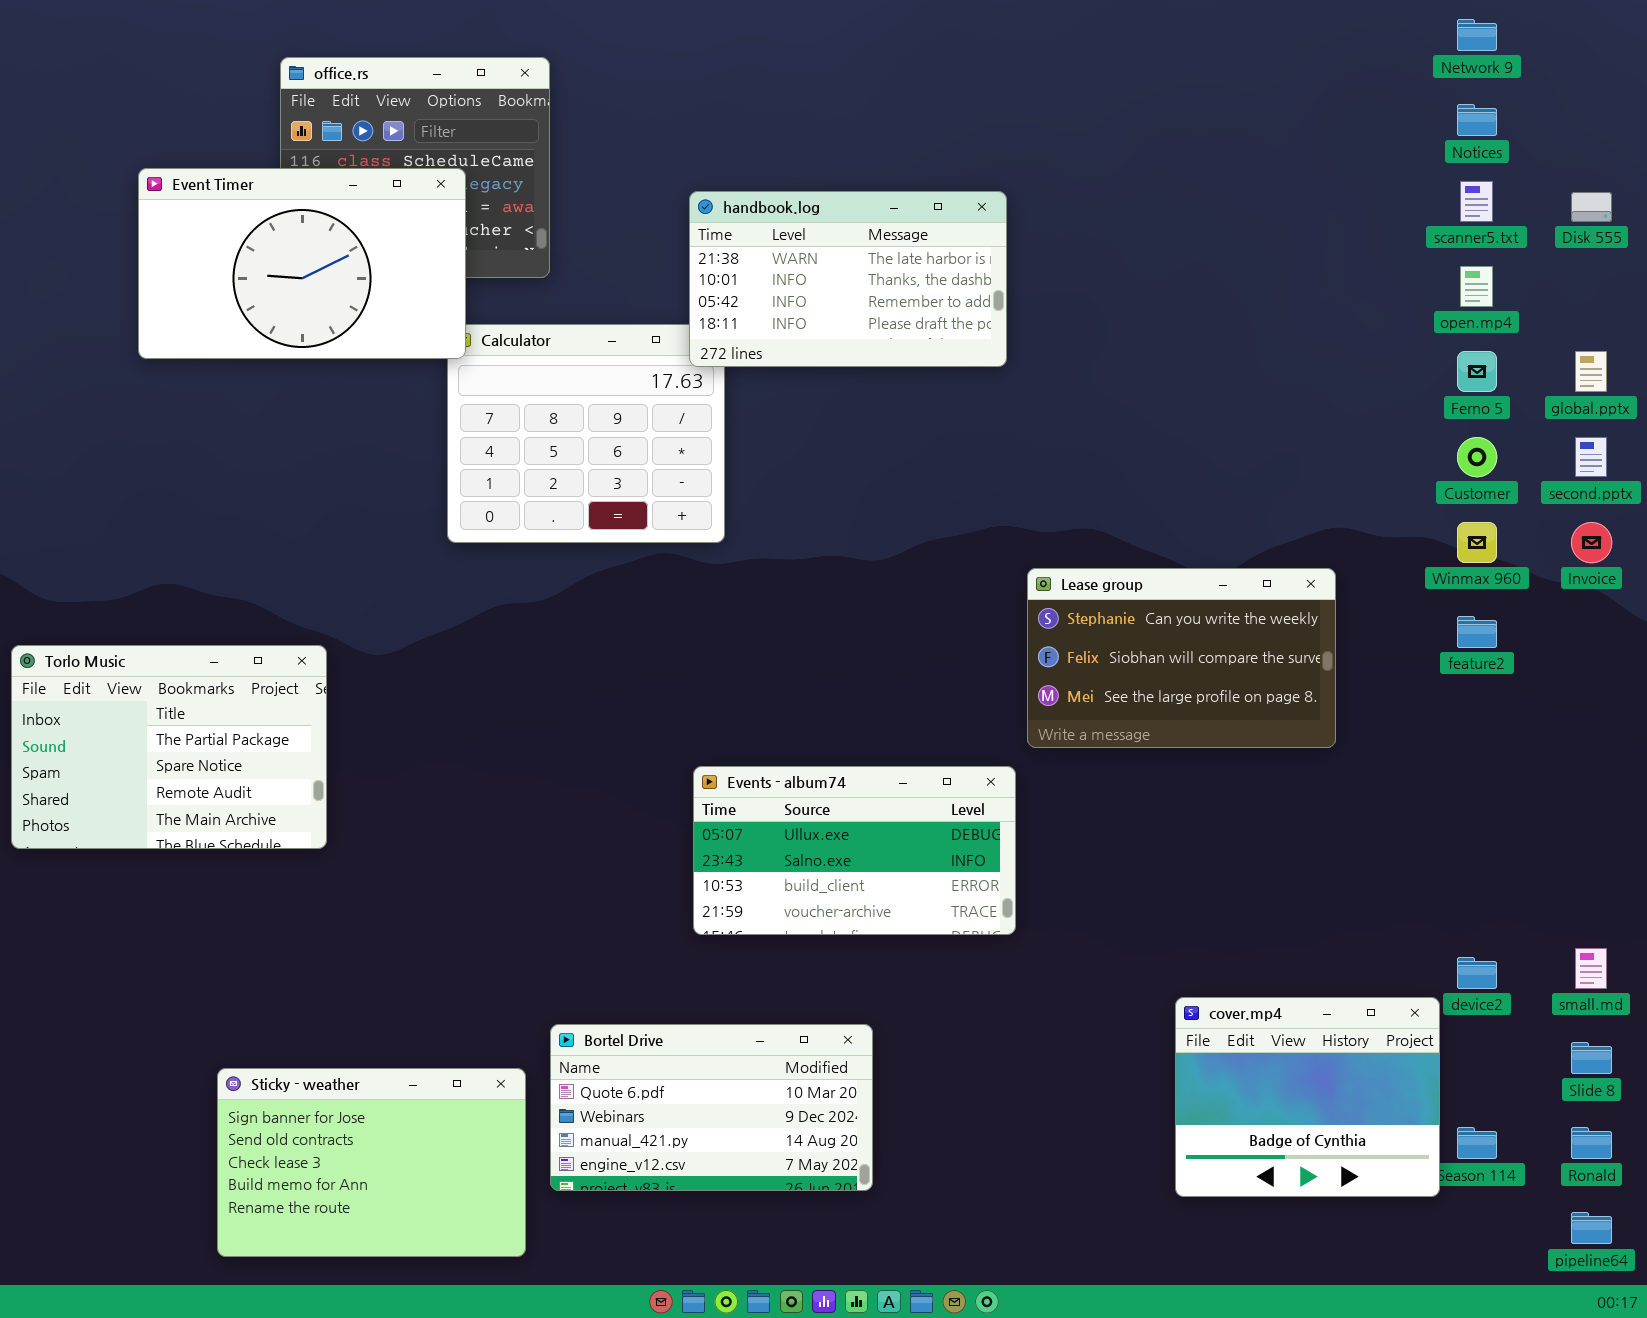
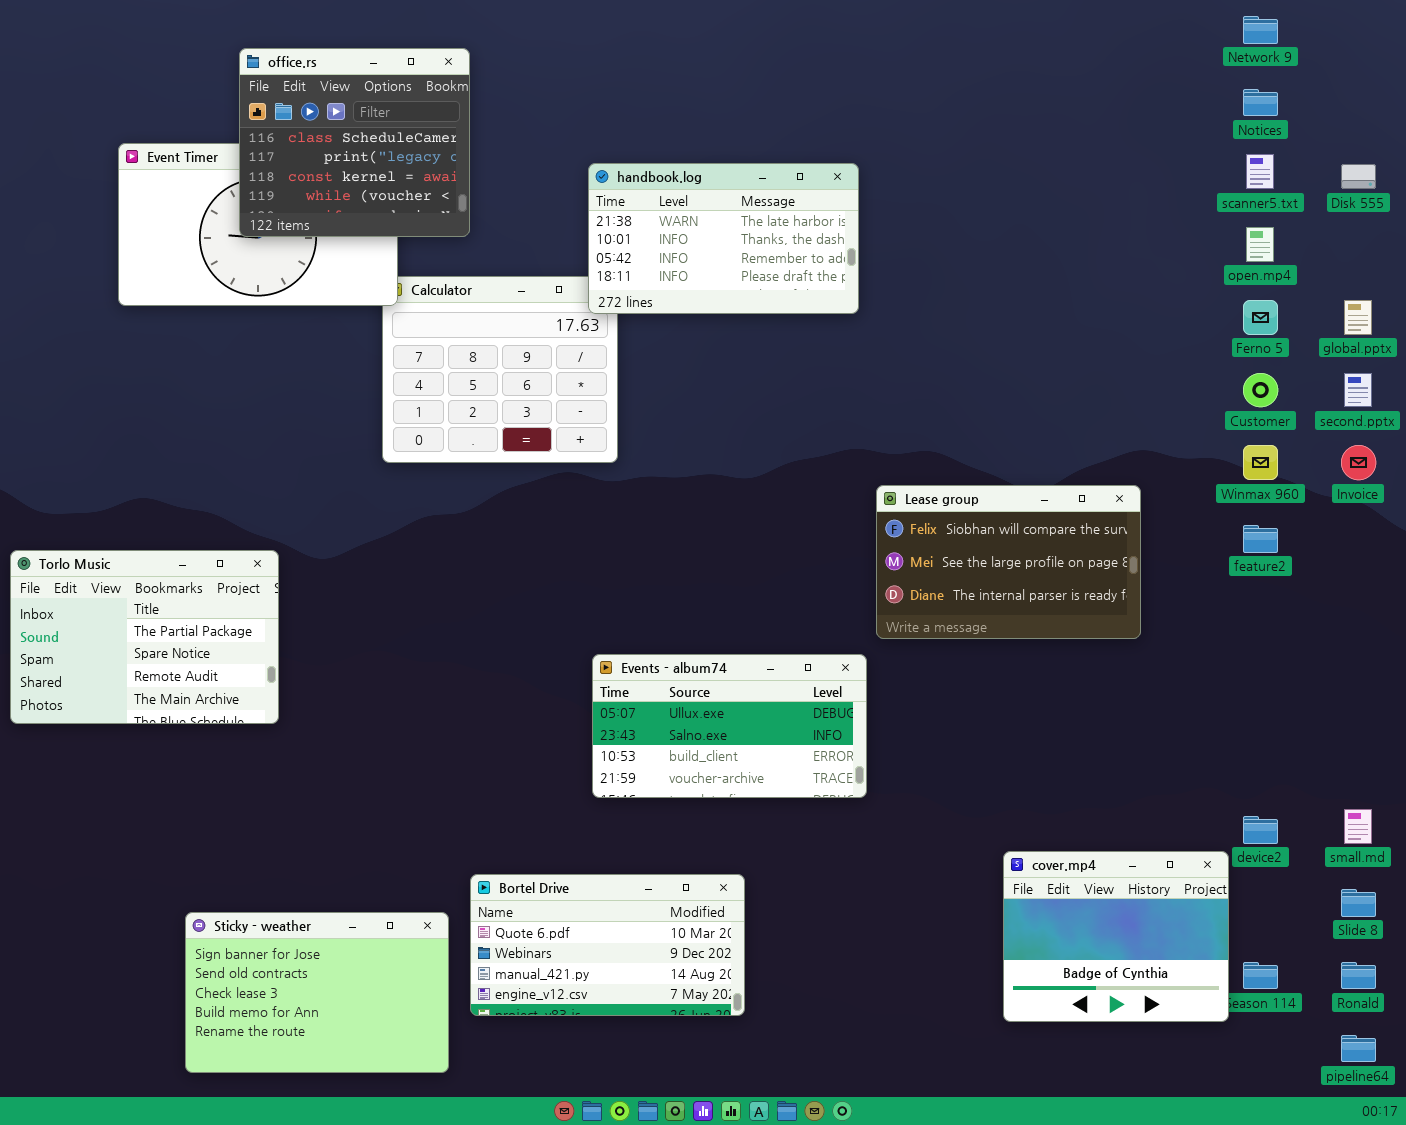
office.rs: [280,57,550,278] -> [239,48,470,237], raised
Lease group: [1027,568,1336,748] -> [876,485,1141,639], scrolled down 1 row

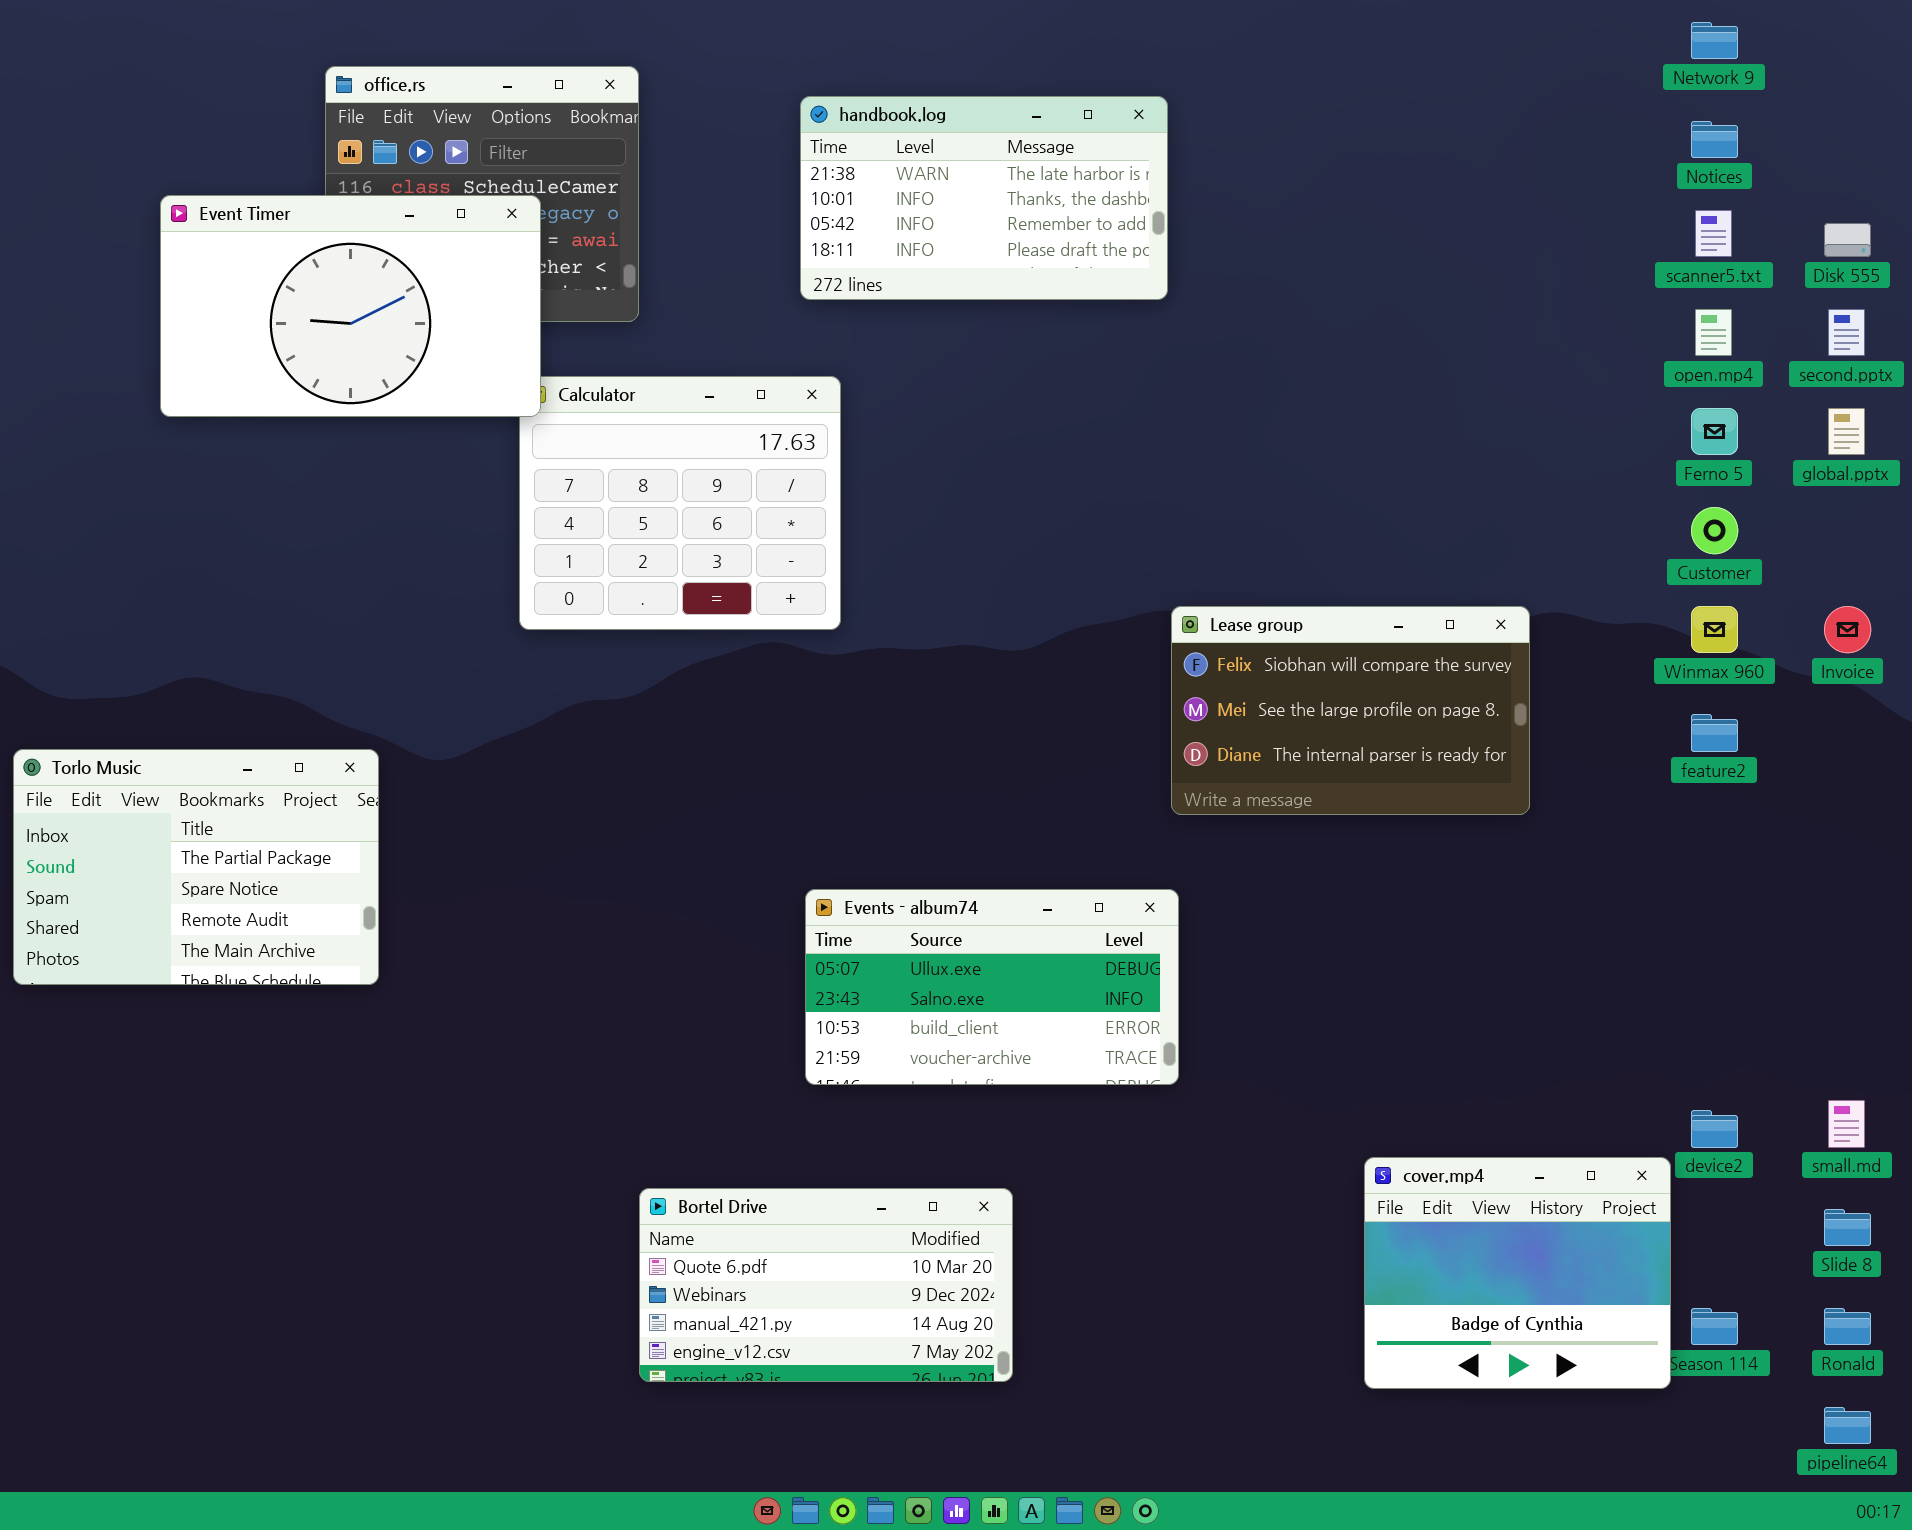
Event Timer: [118,143,398,306] -> [160,195,541,417], raised
handbook.log: [588,163,859,314] -> [800,96,1168,300], moved
second.pptx: [1344,373,1372,407] -> [1828,309,1865,356], moved
Lease group: [876,485,1141,639] -> [1171,606,1530,815], moved
Sticky - weather: [185,912,449,1073] -> none, closed

